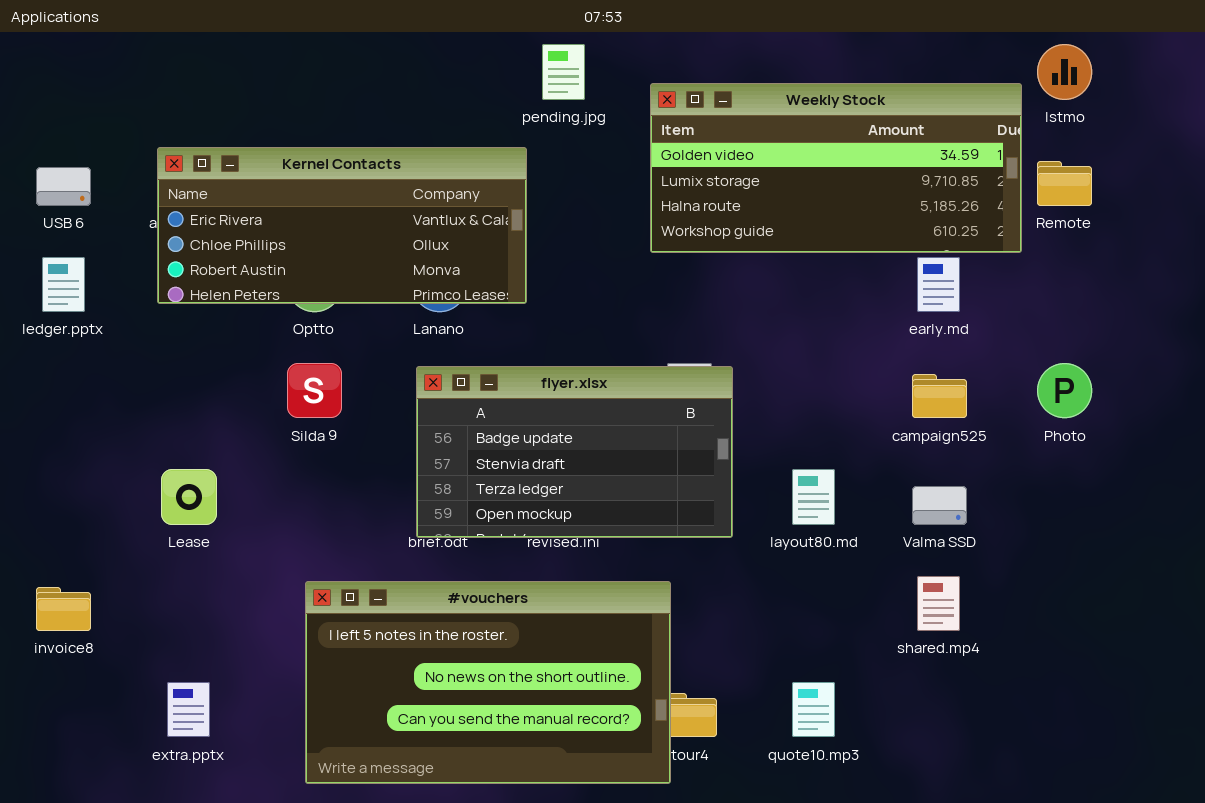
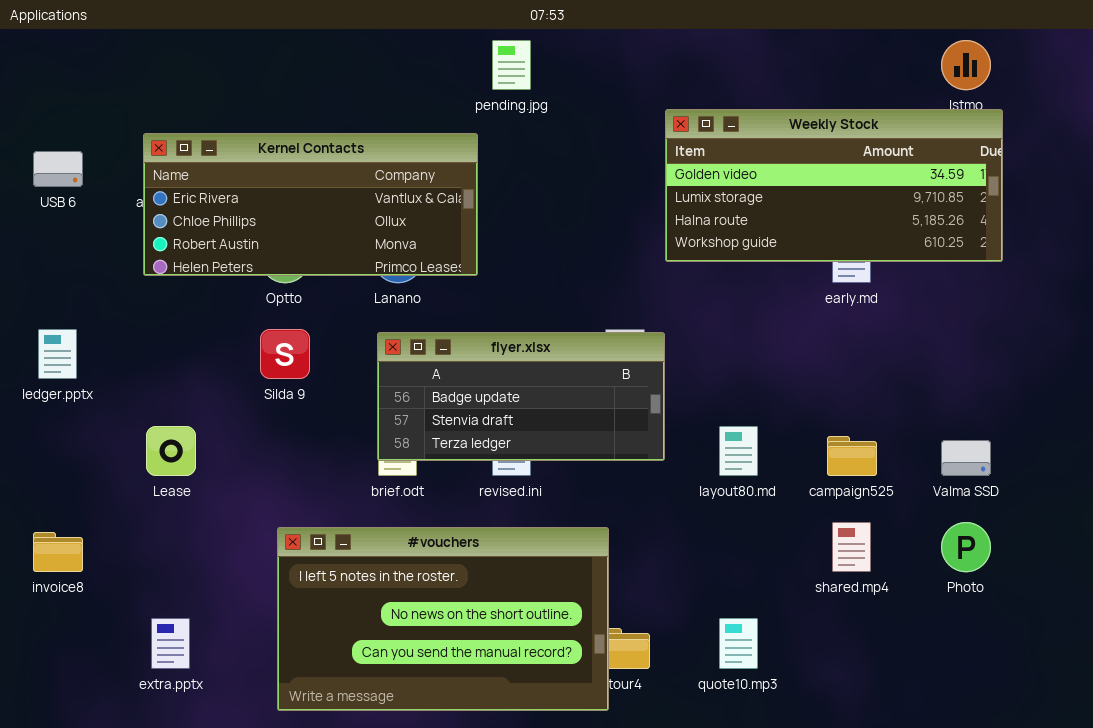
Weekly Stock: [650,83,1022,253] -> [665,109,1003,262], moved
ledger.pptx: [42,257,85,312] -> [38,329,77,379], moved
Photo: [1037,363,1092,418] -> [941,522,991,572], moved
flyer.xlsx: [416,366,733,538] -> [377,332,665,461], resized
campaign525: [912,374,967,418] -> [827,436,877,476], moved
Valma SSD: [912,486,967,525] -> [941,440,991,476], moved

